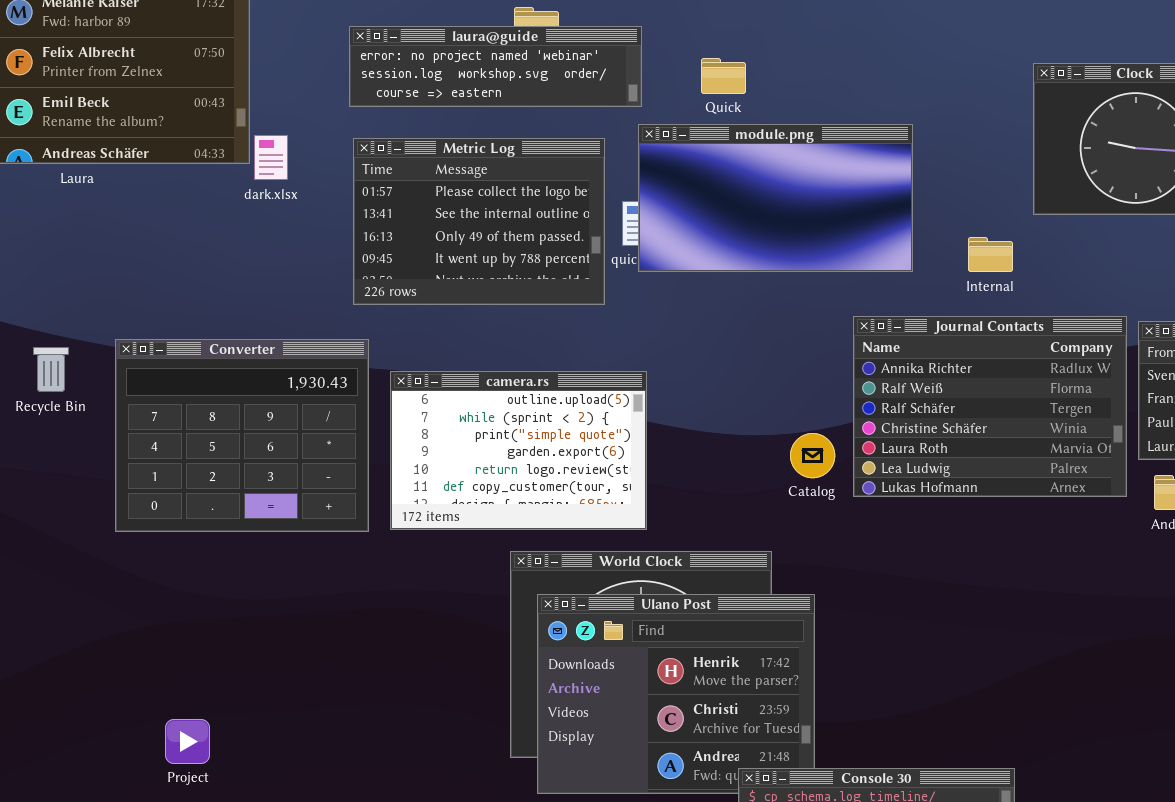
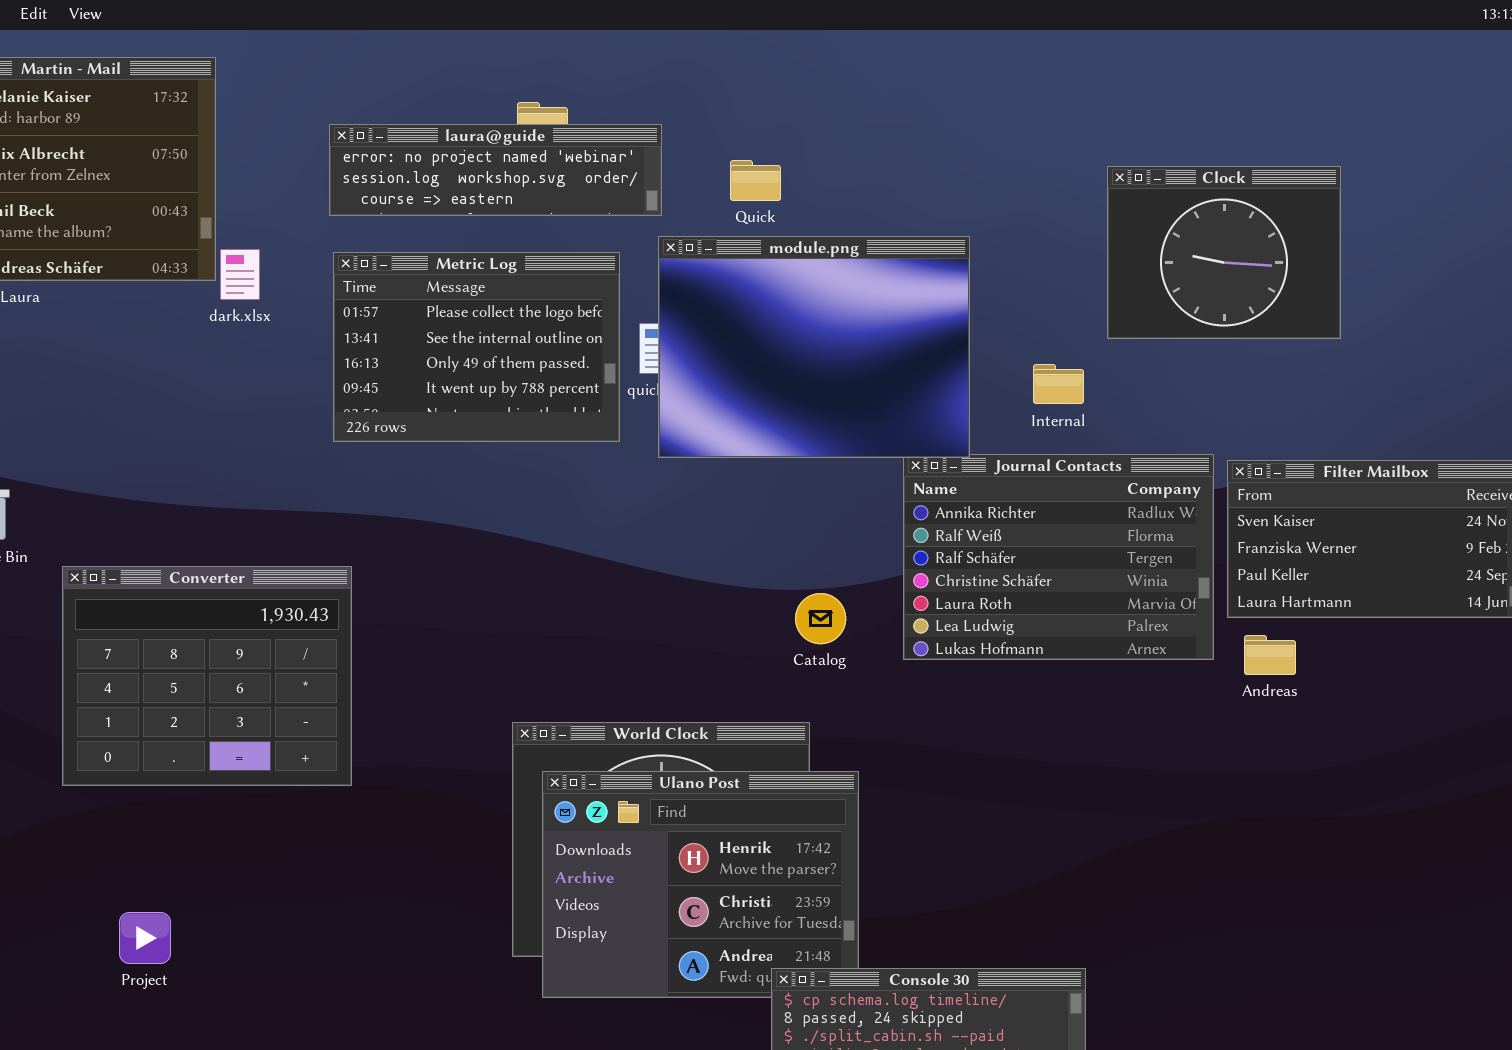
module.png: [638,124,913,272] -> [658,236,970,458], resized
Converter: [115,339,369,532] -> [62,566,352,786], moved
camera.rs: [390,371,647,530] -> none, closed
Catalog: [790,433,835,478] -> [795,593,846,644], moved

